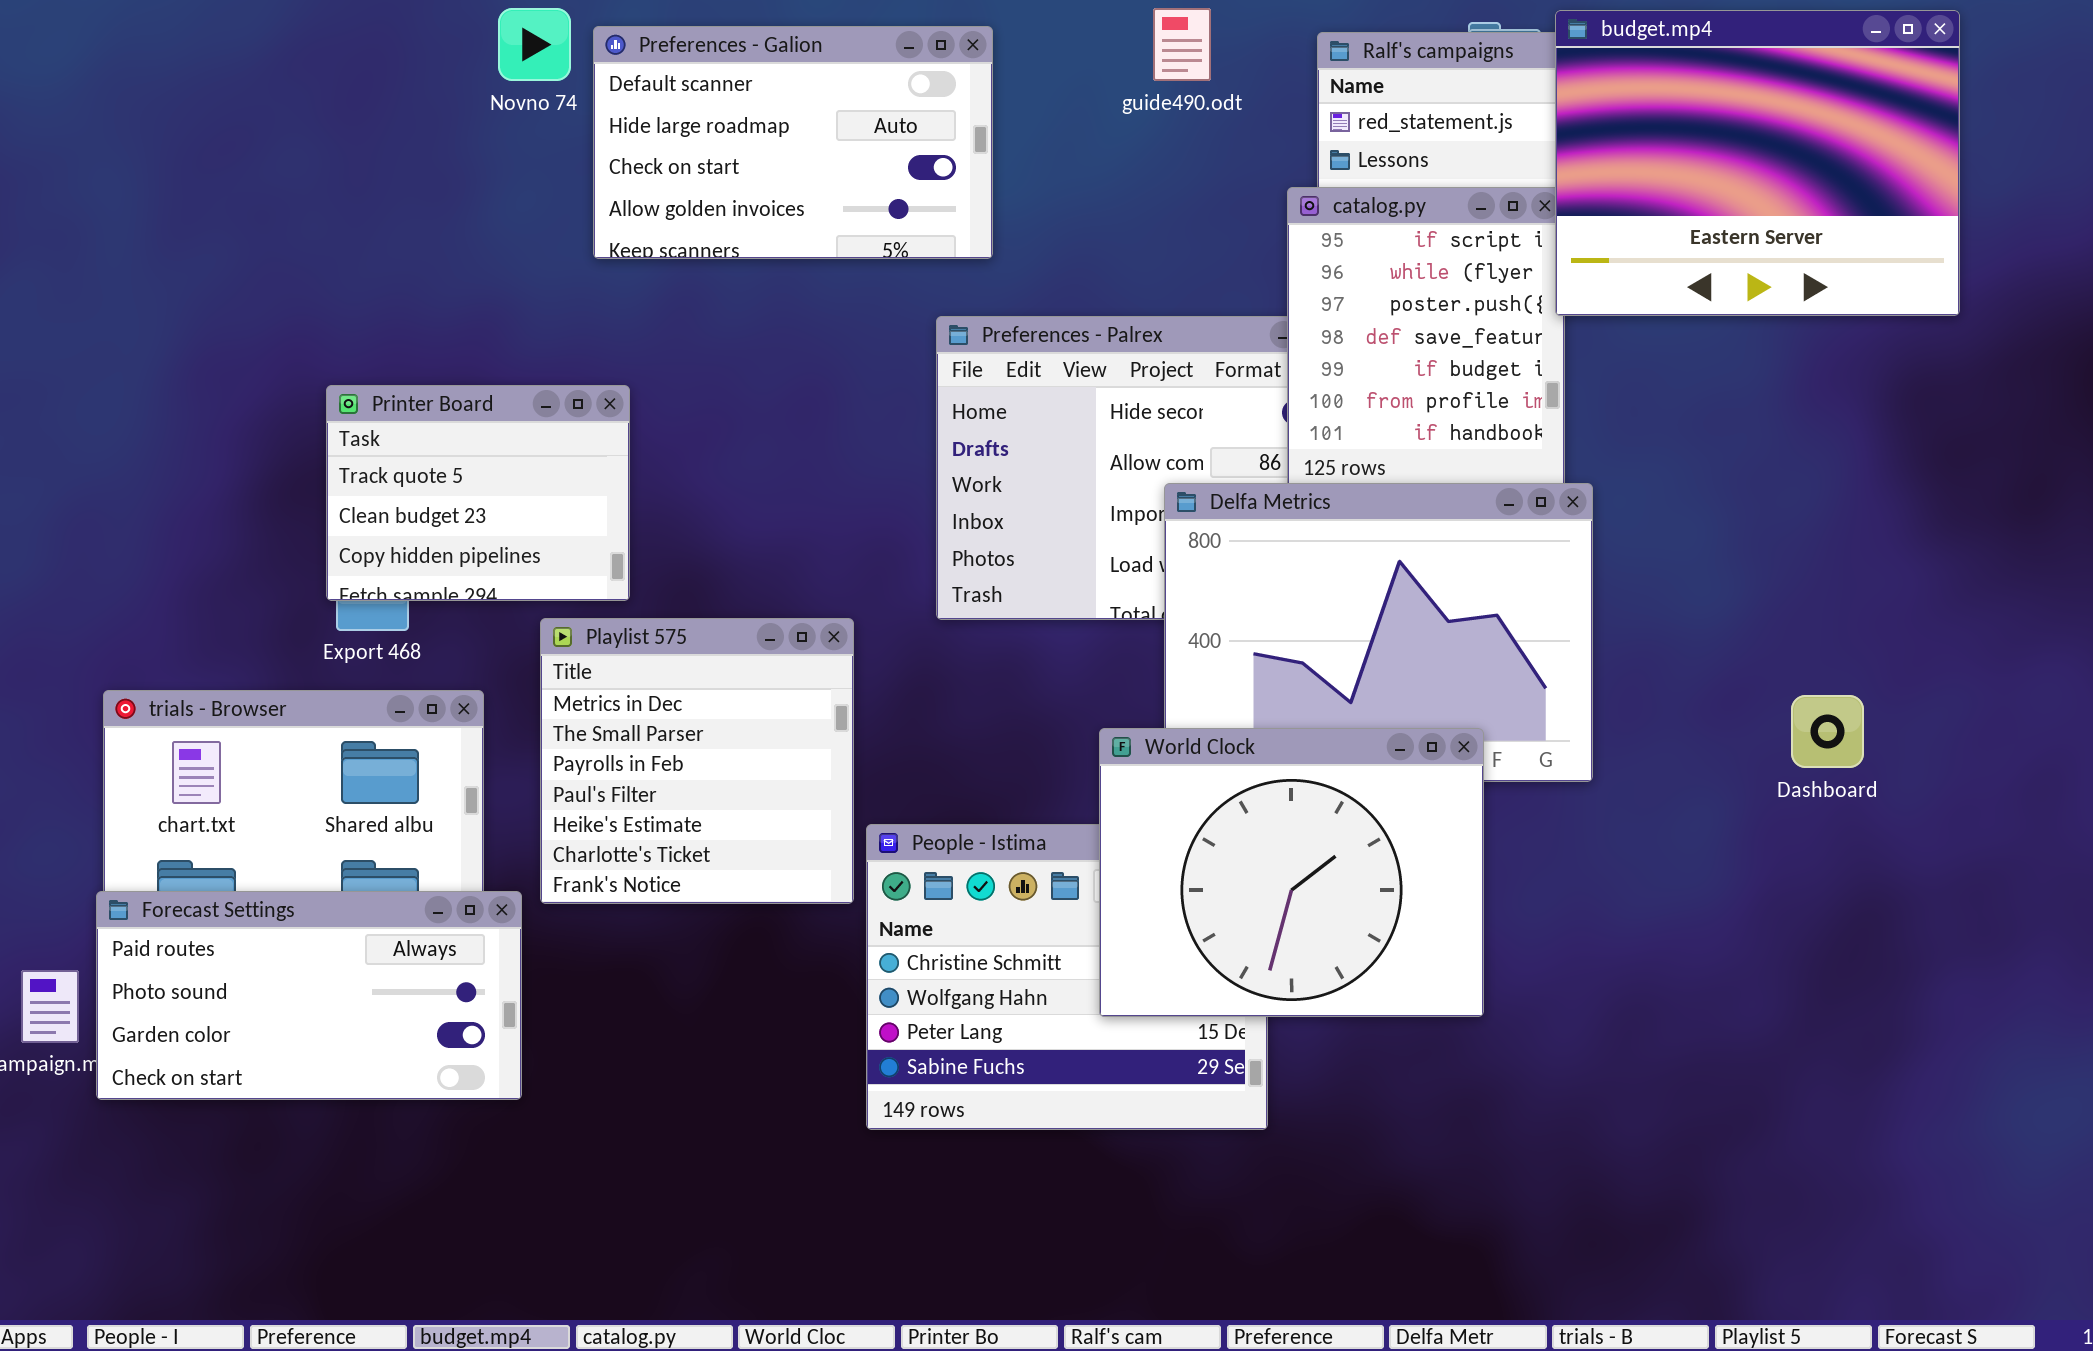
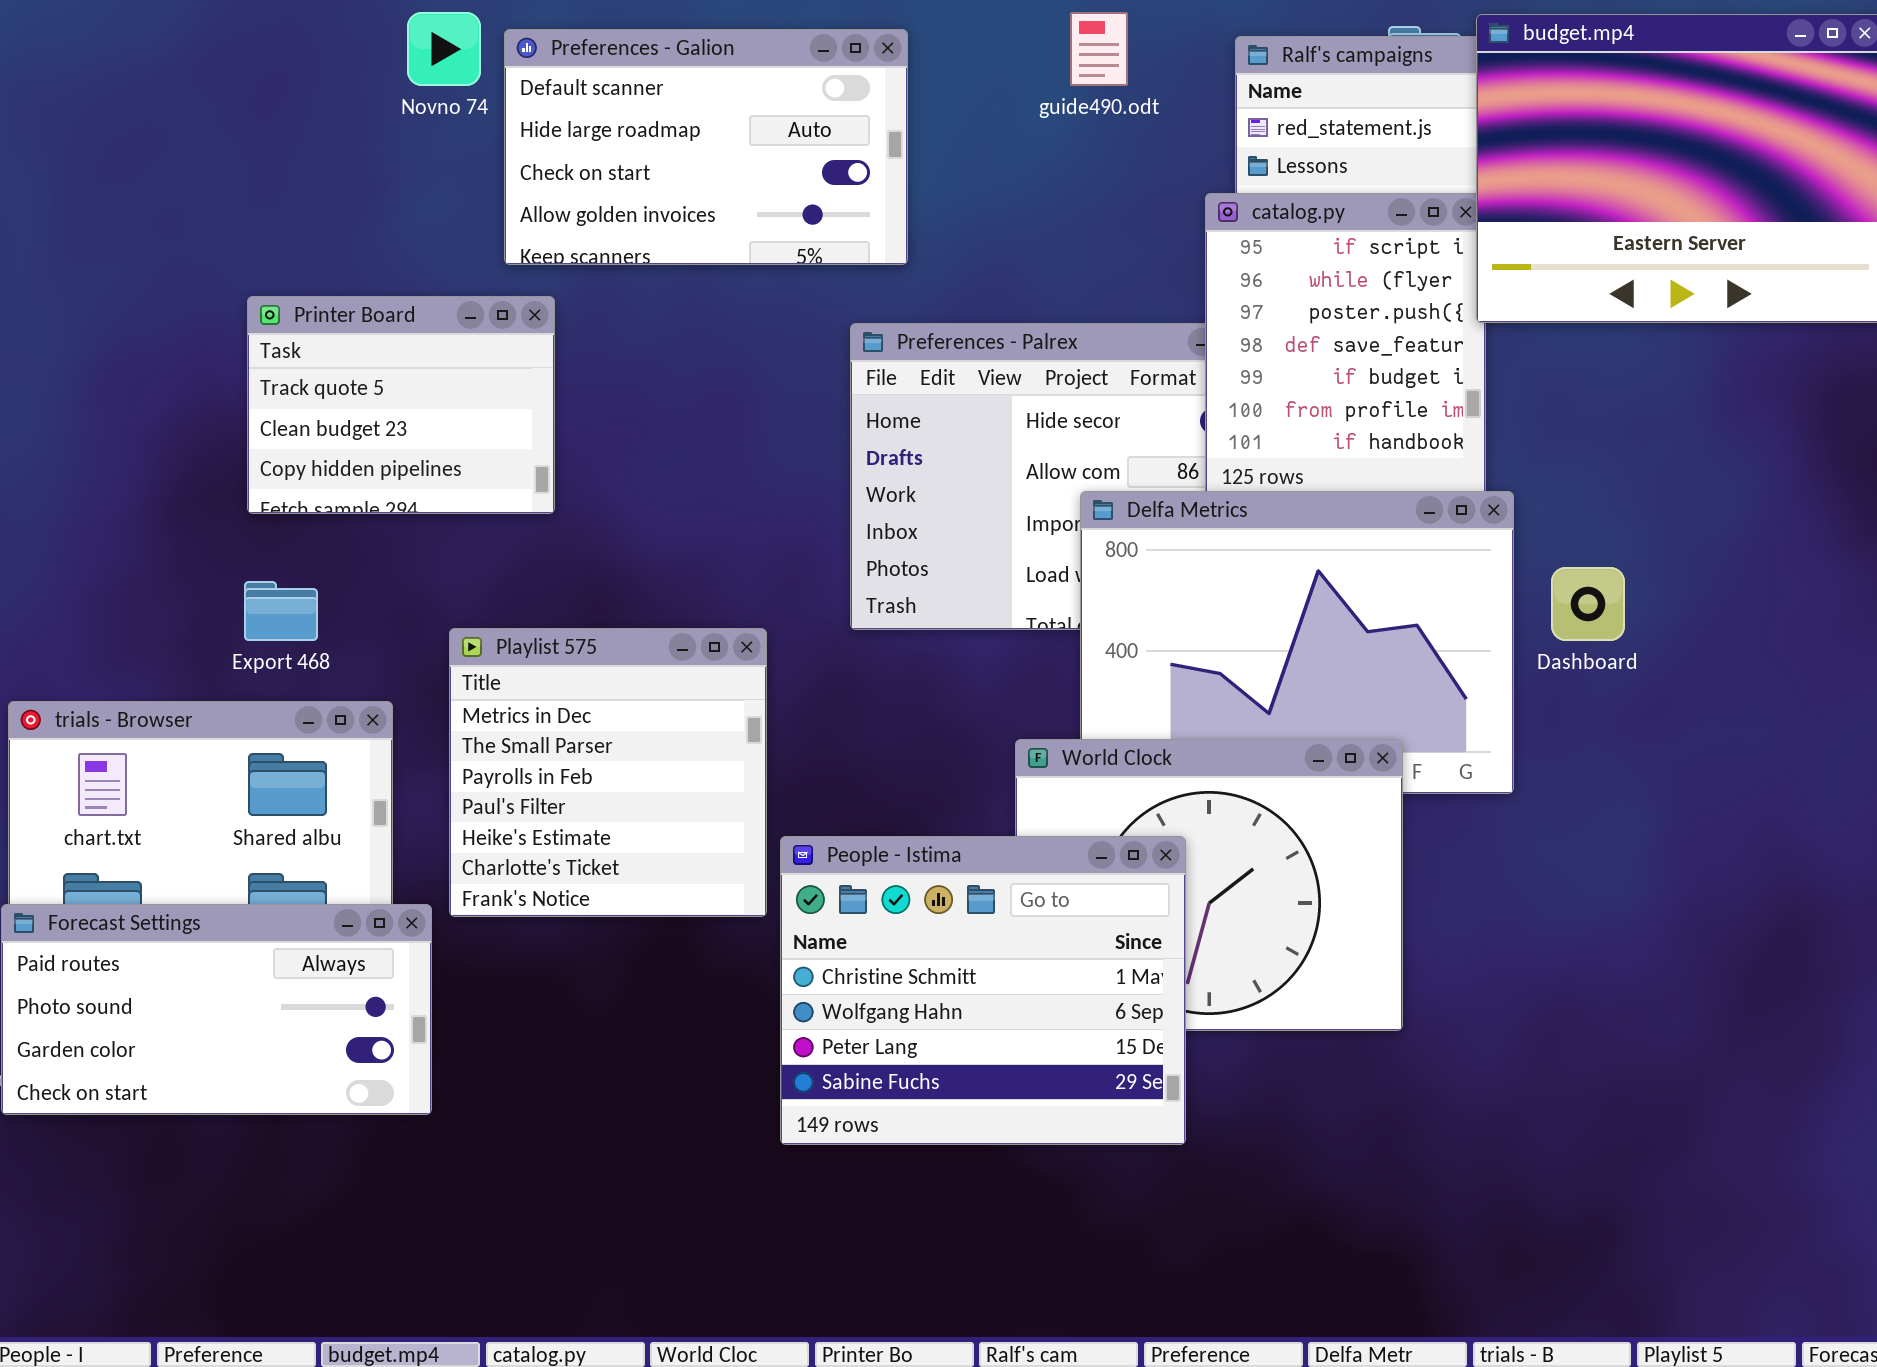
Printer Board: [326,385,630,601] -> [247,296,555,514], moved
Dashboard: [1791,695,1864,768] -> [1551,567,1625,641], moved
People - Istima: [866,824,1268,1130] -> [780,836,1186,1145], raised

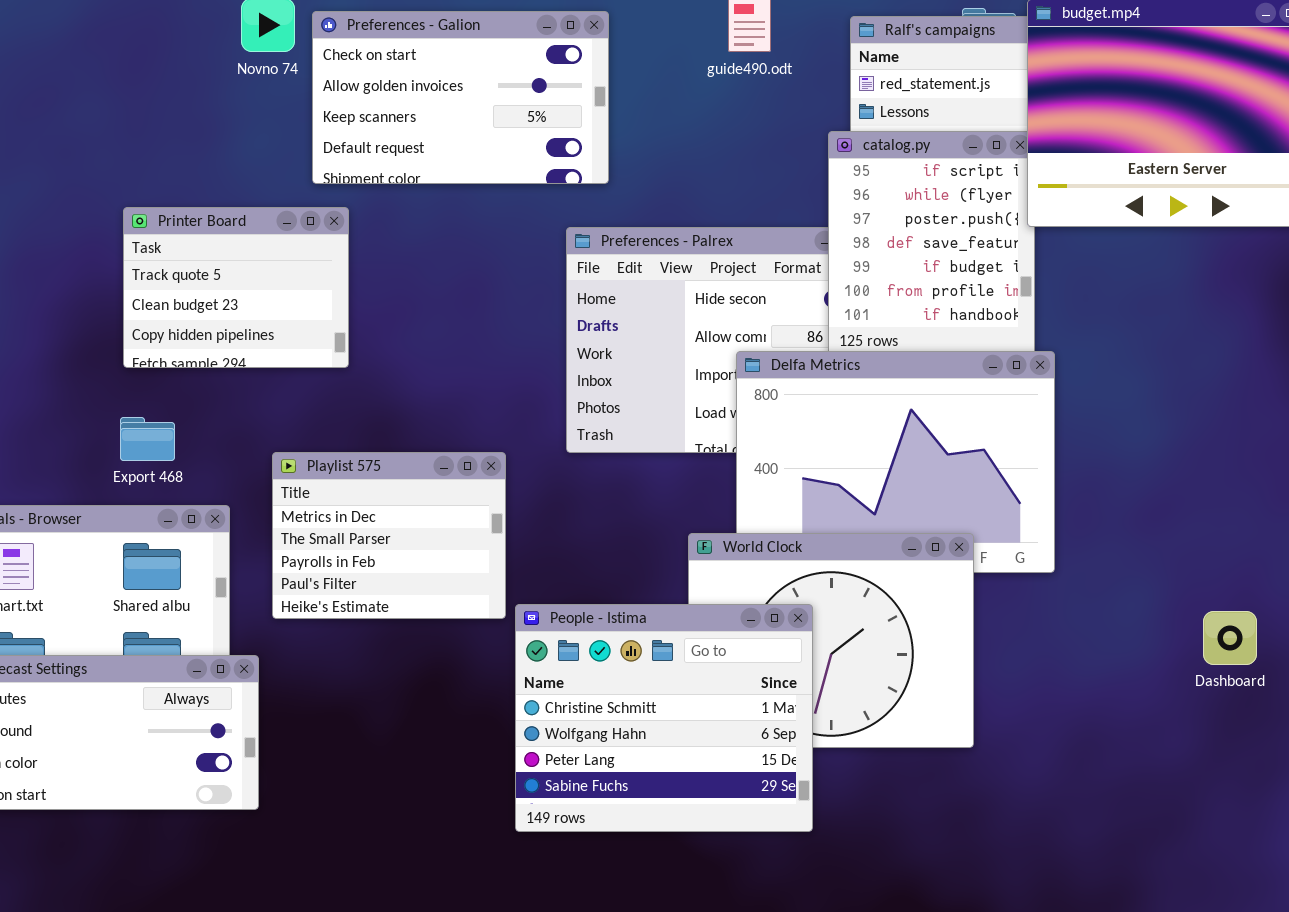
Preferences - Galion: [504,29,908,265] -> [312,11,609,184], scrolled down 2 rows
Dashboard: [1551,567,1625,641] -> [1203,611,1257,665], moved
Playlist 575: [449,628,767,917] -> [272,452,506,619], resized

